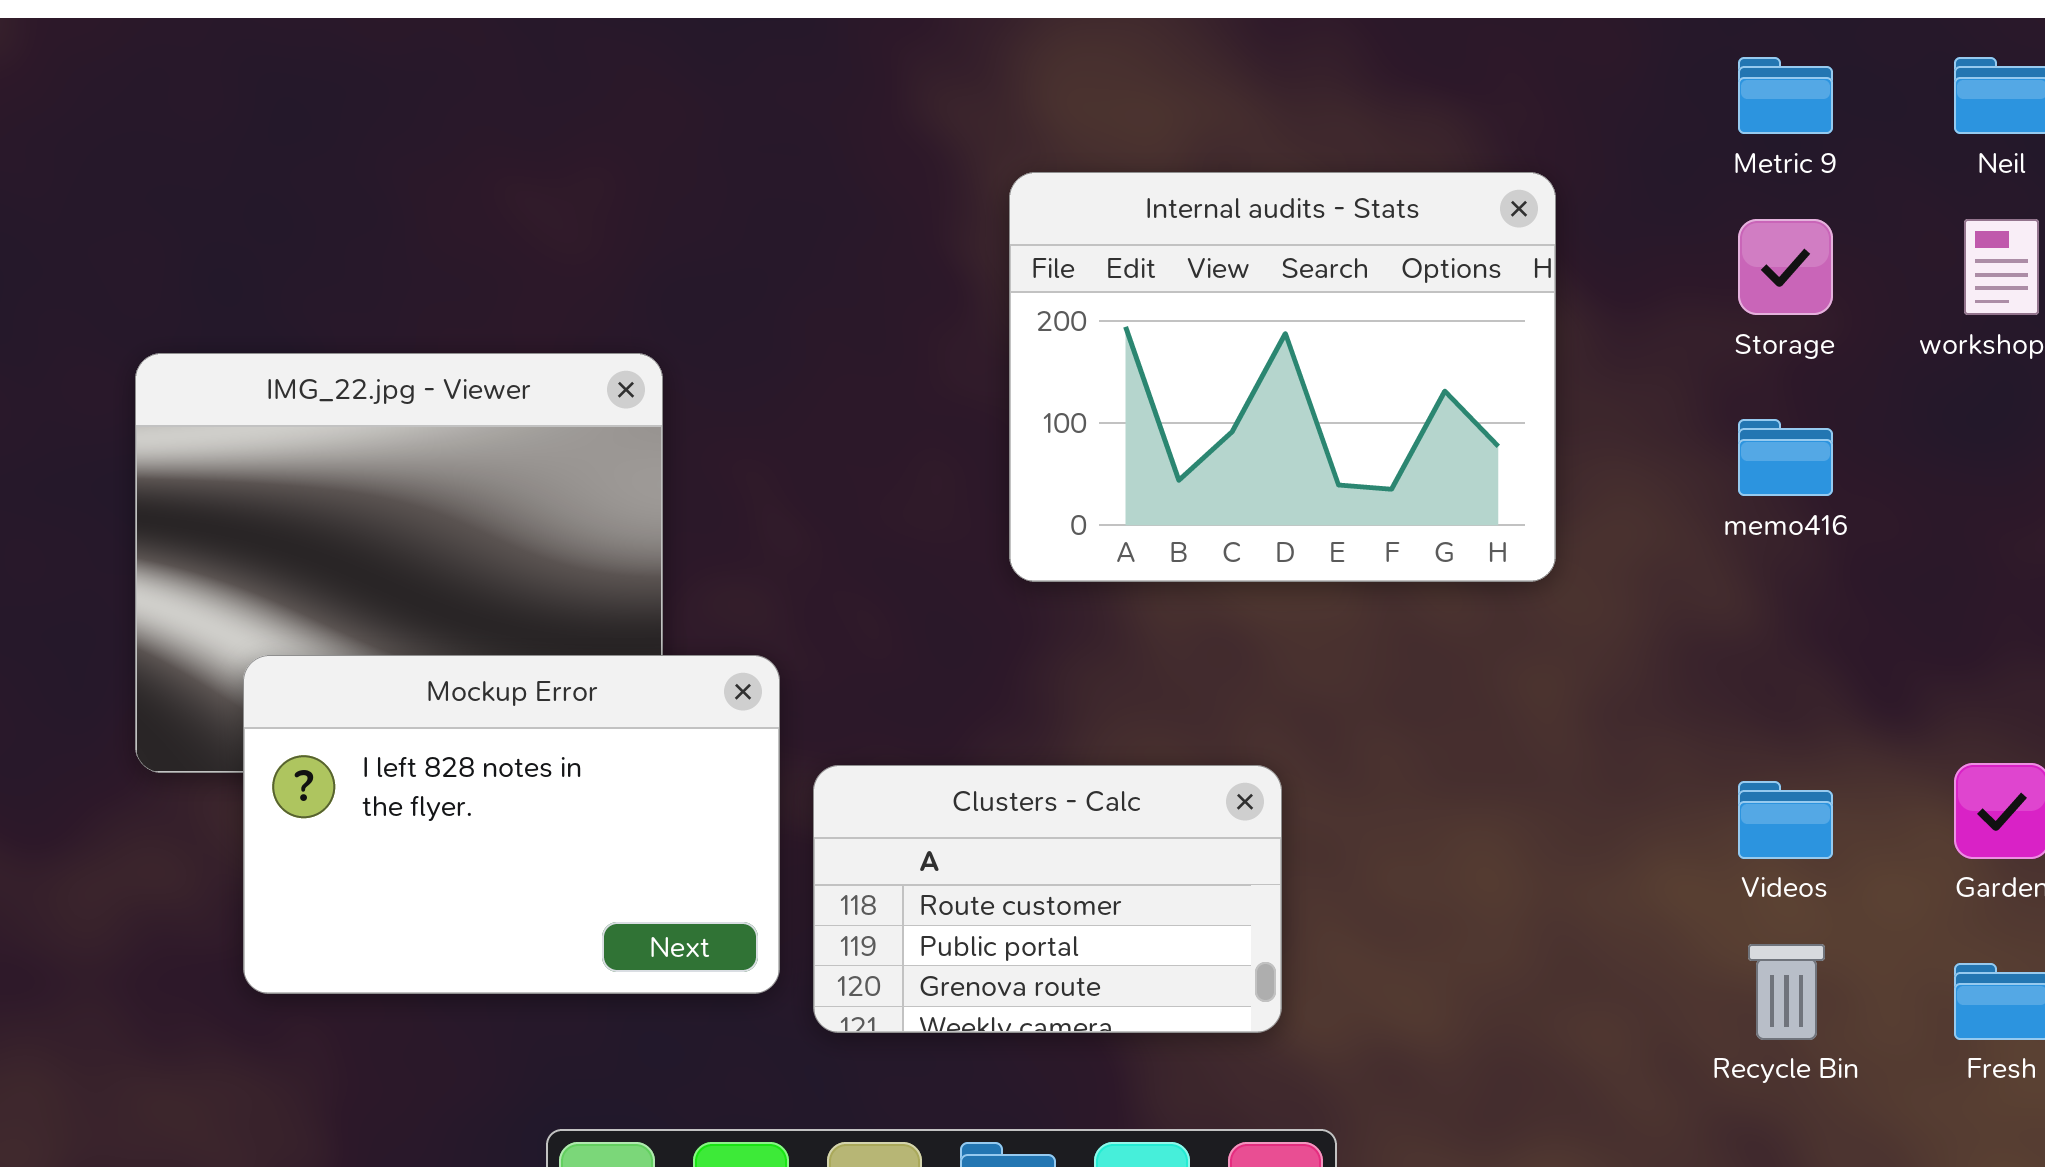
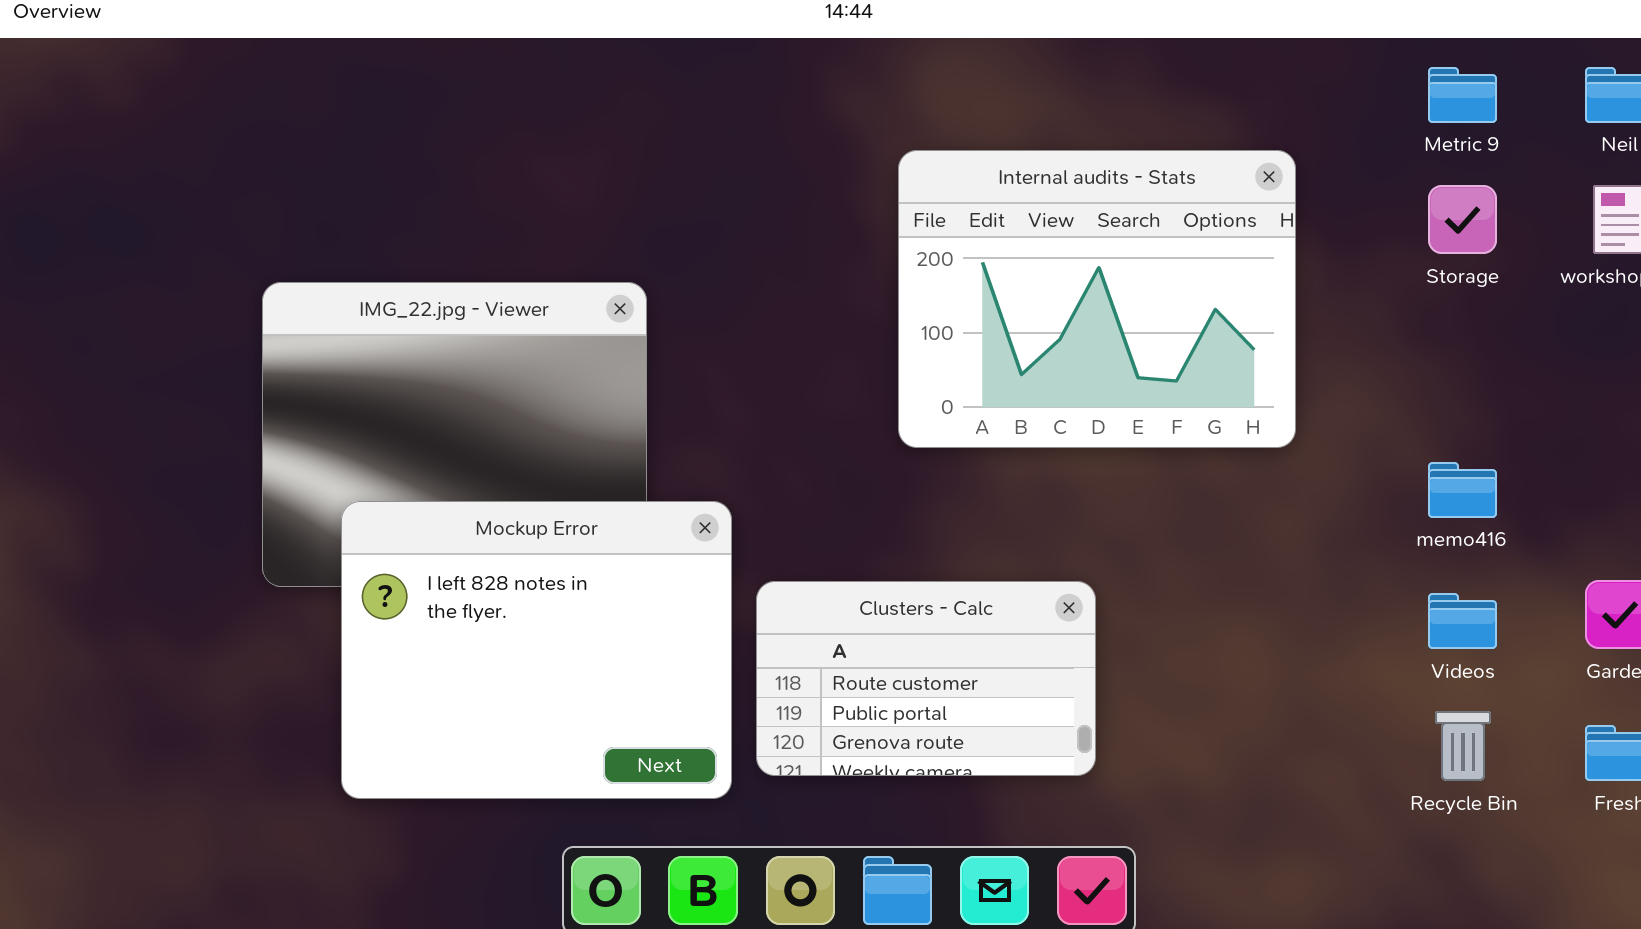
memo416: [1738,419,1833,496] -> [1428,462,1497,518], moved
Mockup Error: [243,655,780,994] -> [341,501,732,799], resized

